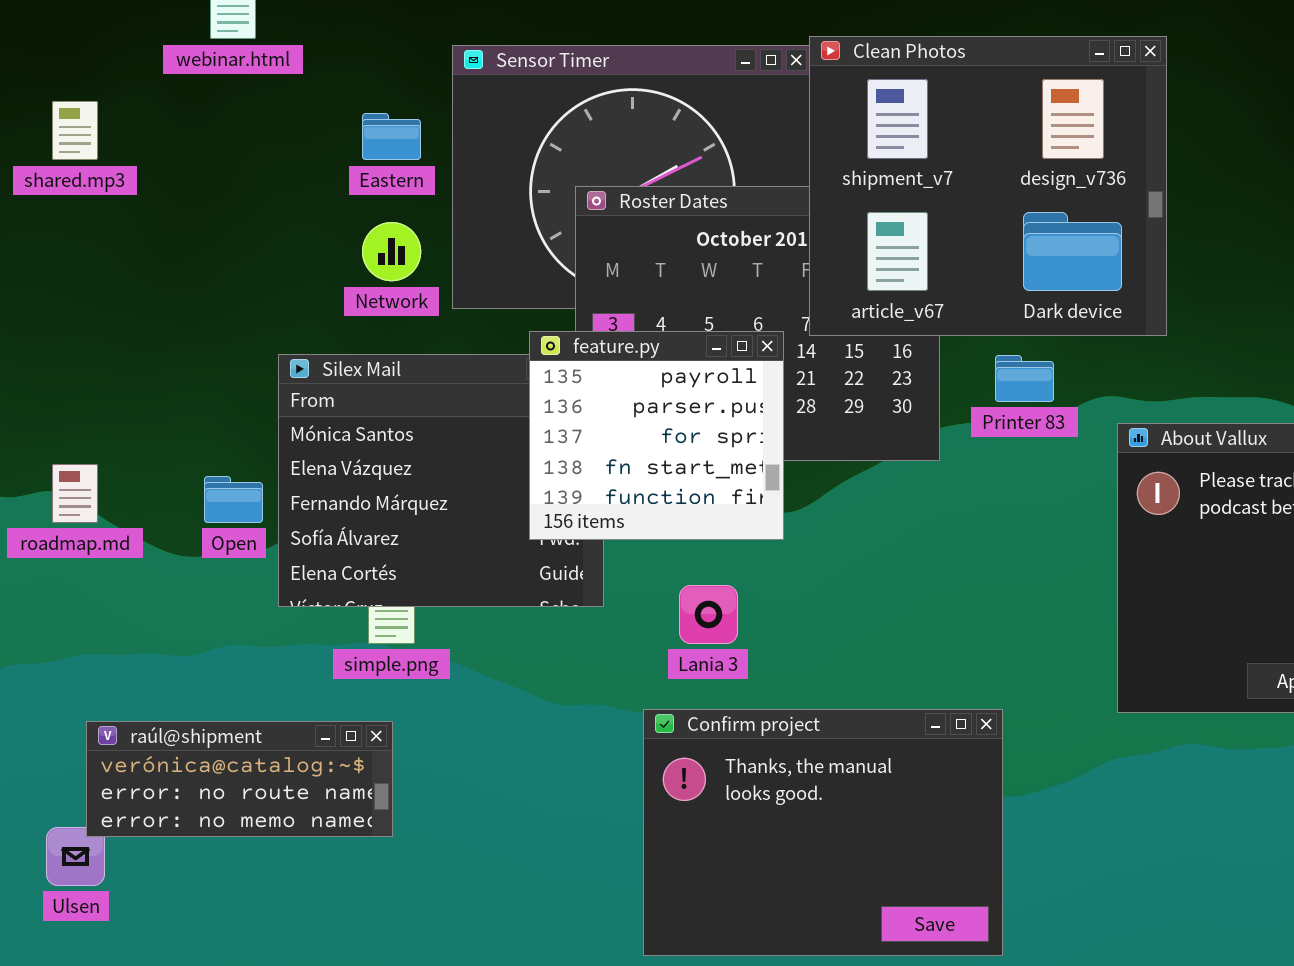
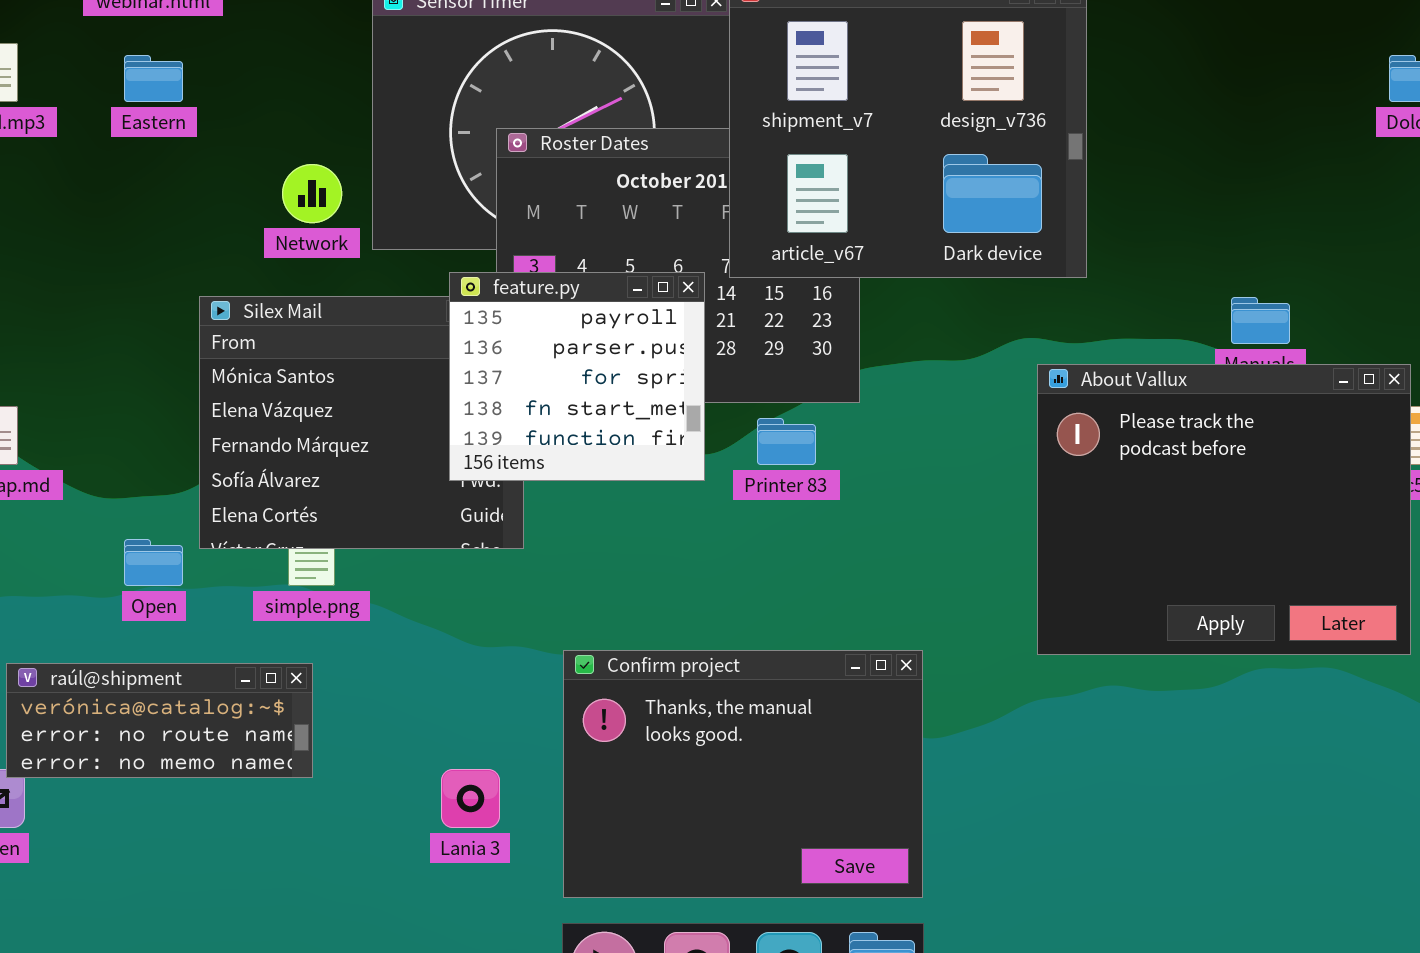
Eastern: [362,113,421,160] -> [124,55,183,102], moved
Printer 83: [995,355,1054,402] -> [757,418,816,465], moved
Open: [204,476,263,523] -> [124,539,183,586], moved
Lania 3: [679,585,738,644] -> [441,769,500,828], moved

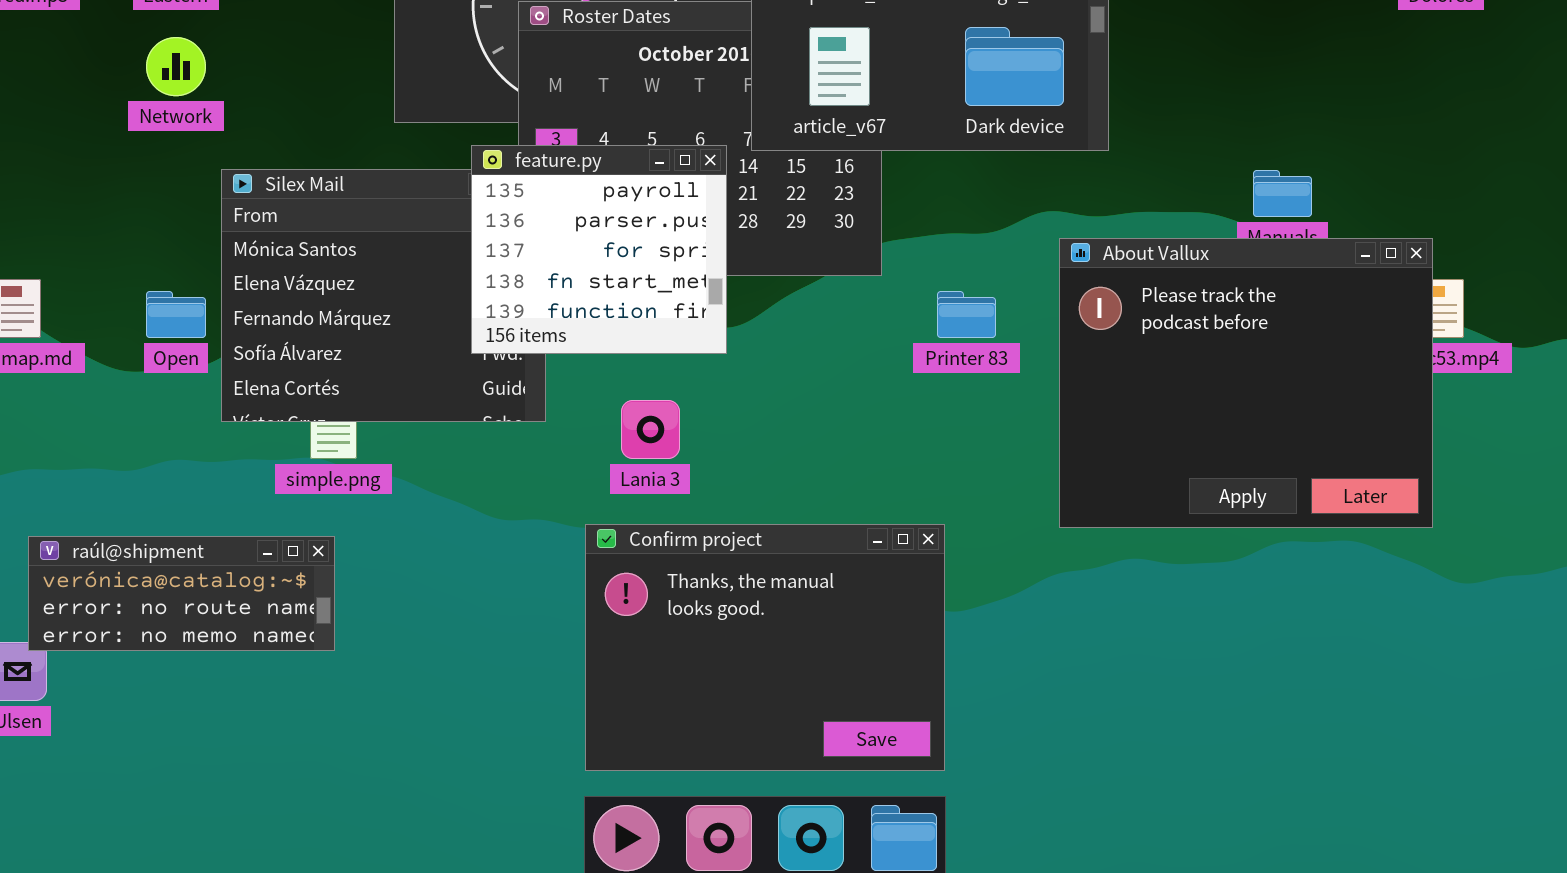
Network: [282,164,342,223] -> [146,37,206,96], moved
Printer 83: [757,418,816,465] -> [937,291,996,338], moved
Open: [124,539,183,586] -> [146,291,206,338], moved
Lania 3: [441,769,500,828] -> [621,400,680,459], moved

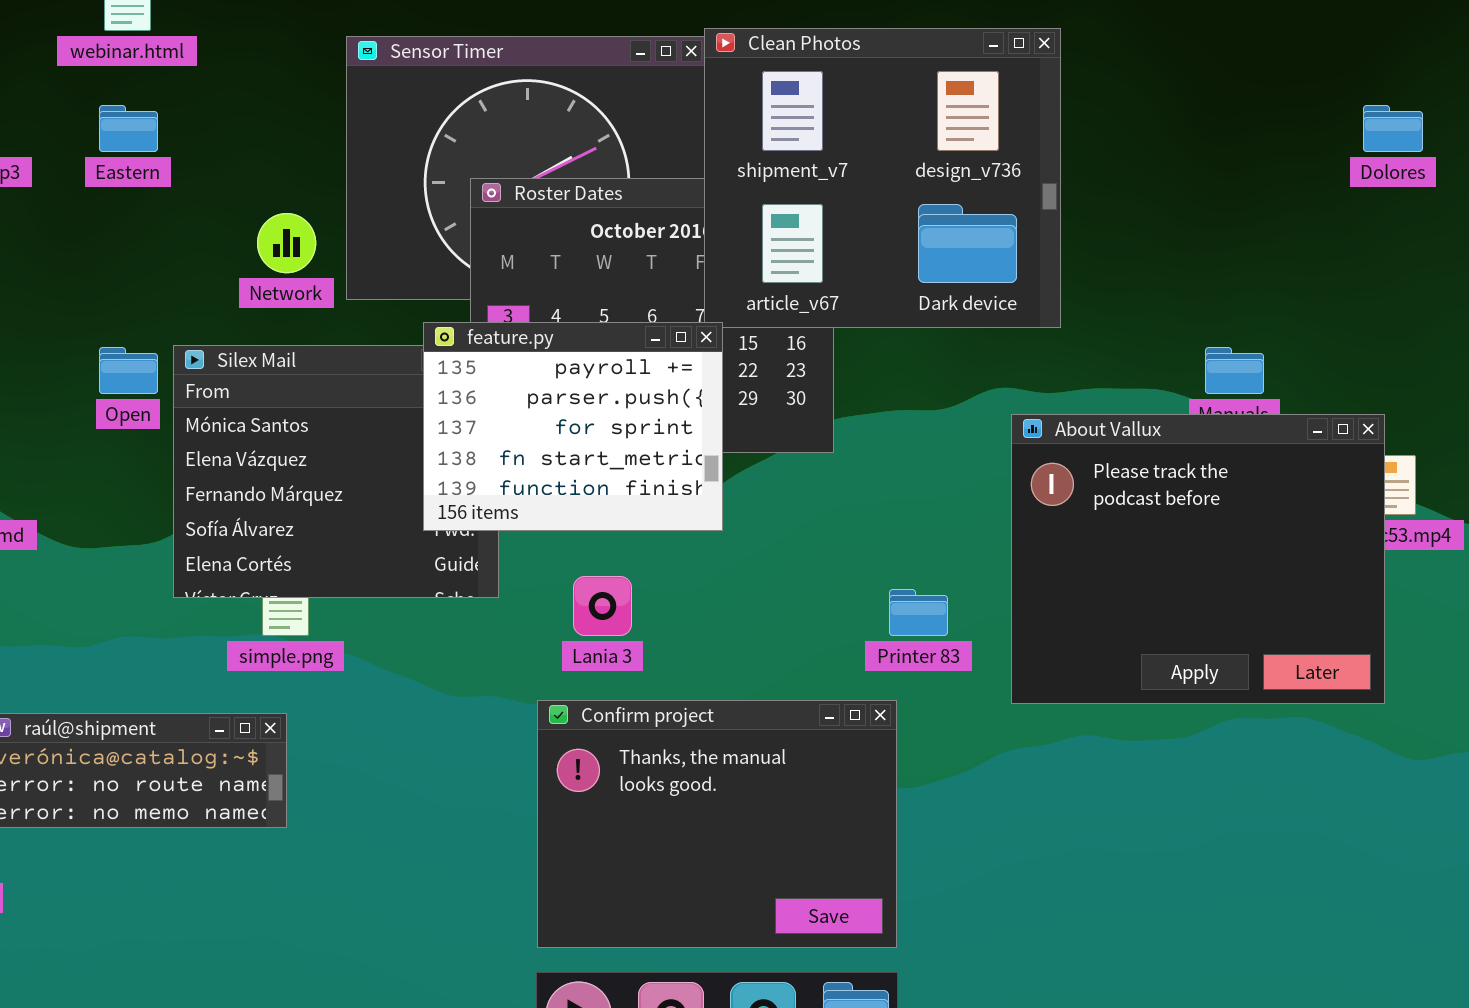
Network: [146,37,206,96] -> [257,213,316,273], moved
feature.py: [471,145,727,354] -> [423,322,723,531], resized
Open: [146,291,206,338] -> [99,347,158,394], moved
Printer 83: [937,291,996,338] -> [889,589,948,636], moved

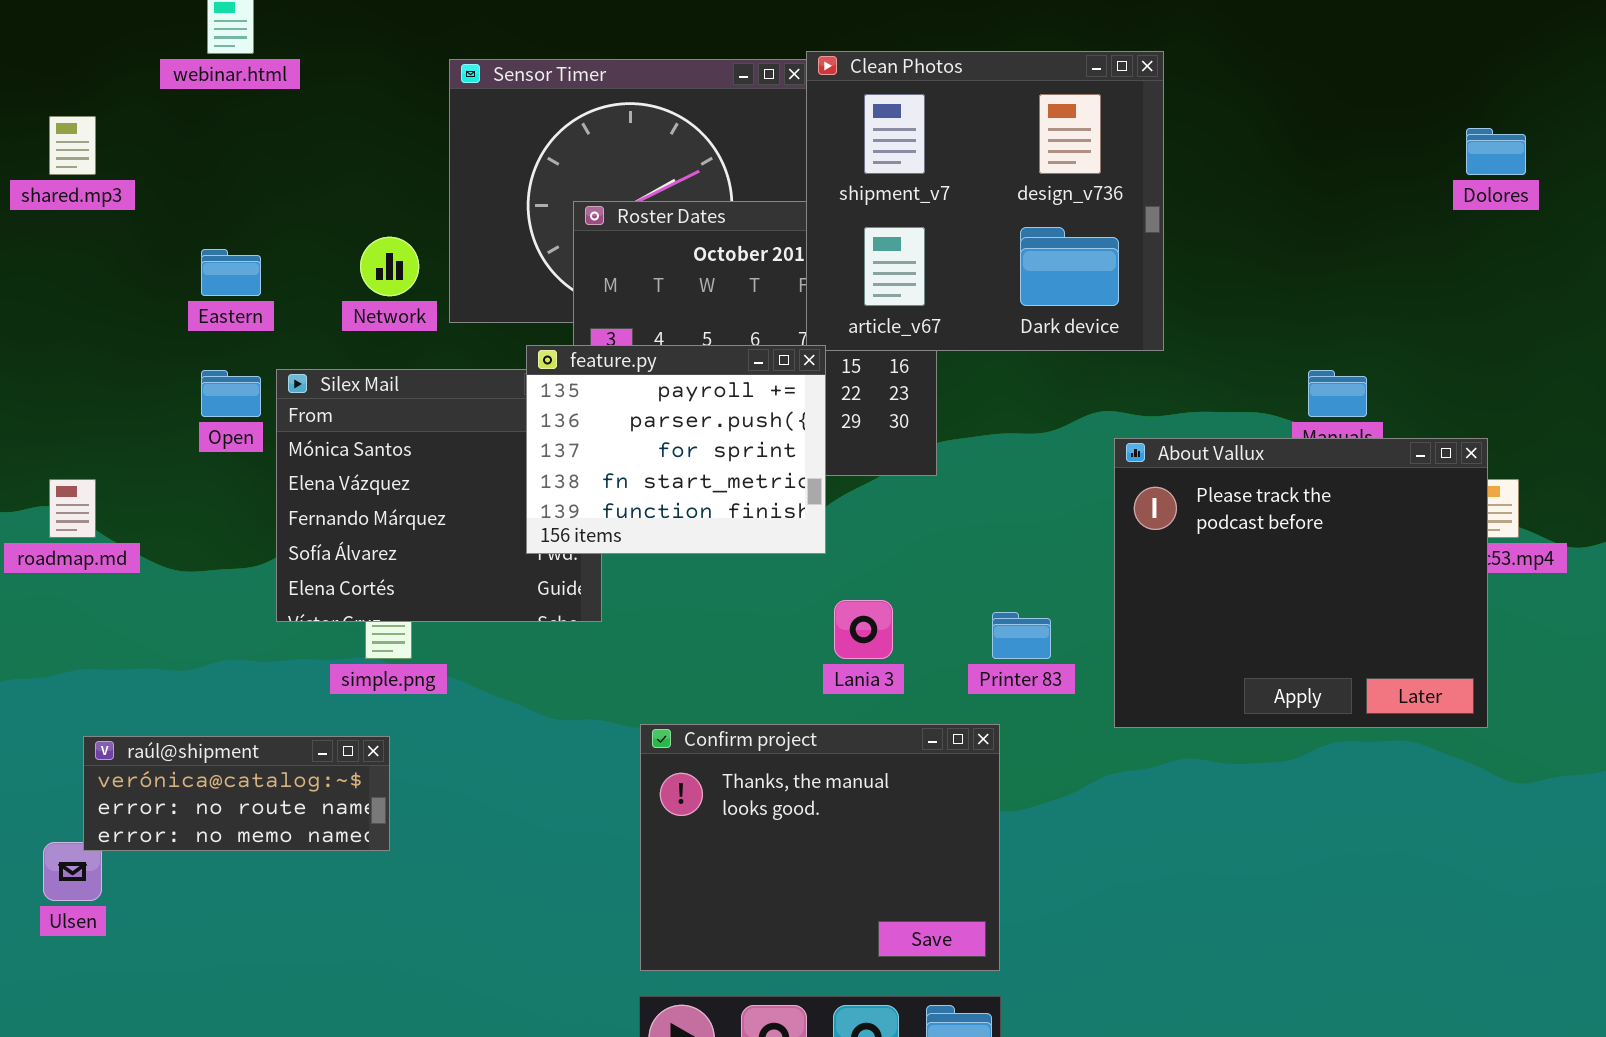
Eastern: [99,105,158,152] -> [201,249,261,296], moved
Lania 3: [573,576,632,636] -> [834,600,893,659], moved

